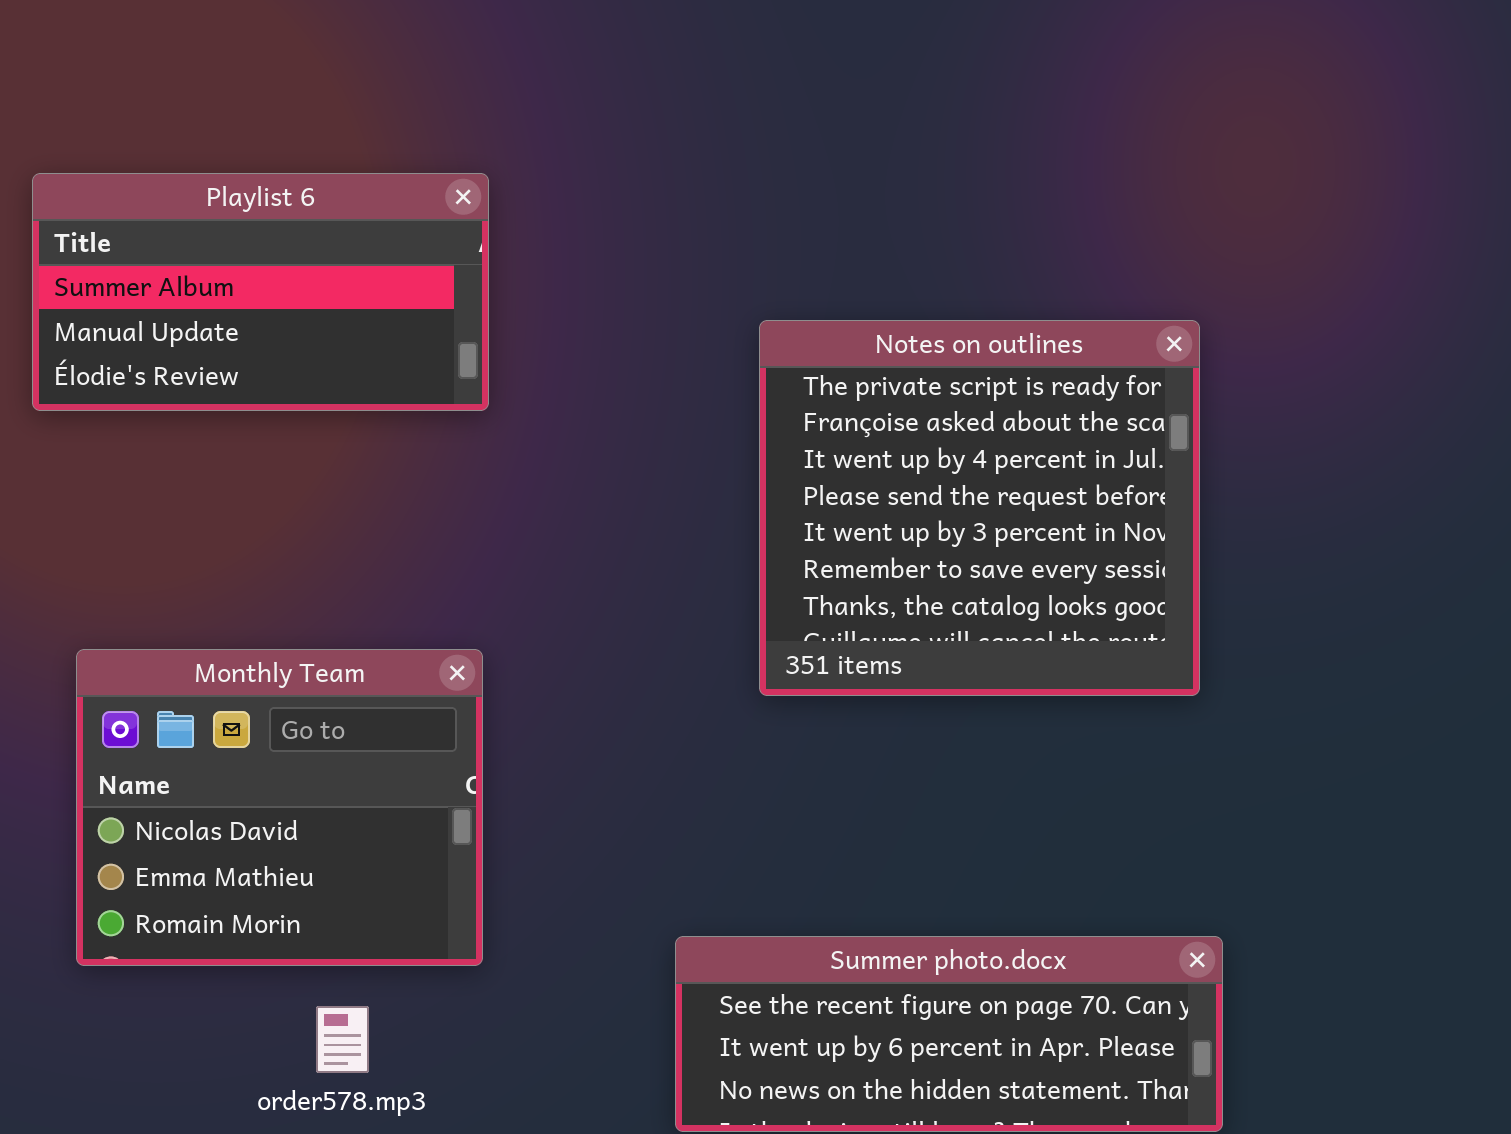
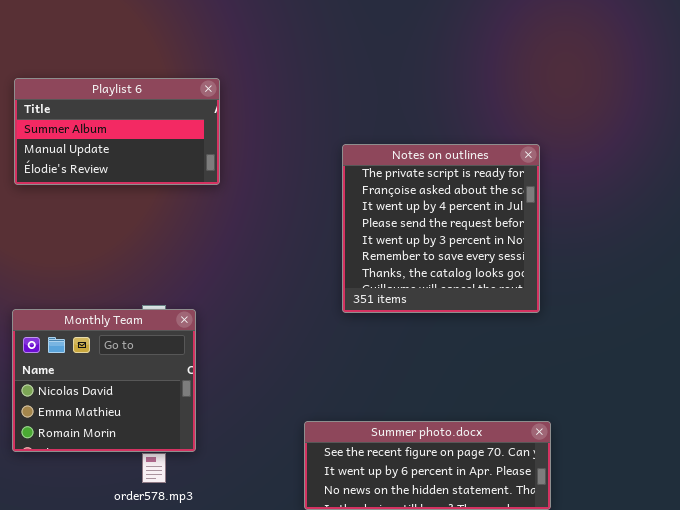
Monthly Team: [76,649,483,966] -> [12,309,196,452], moved

